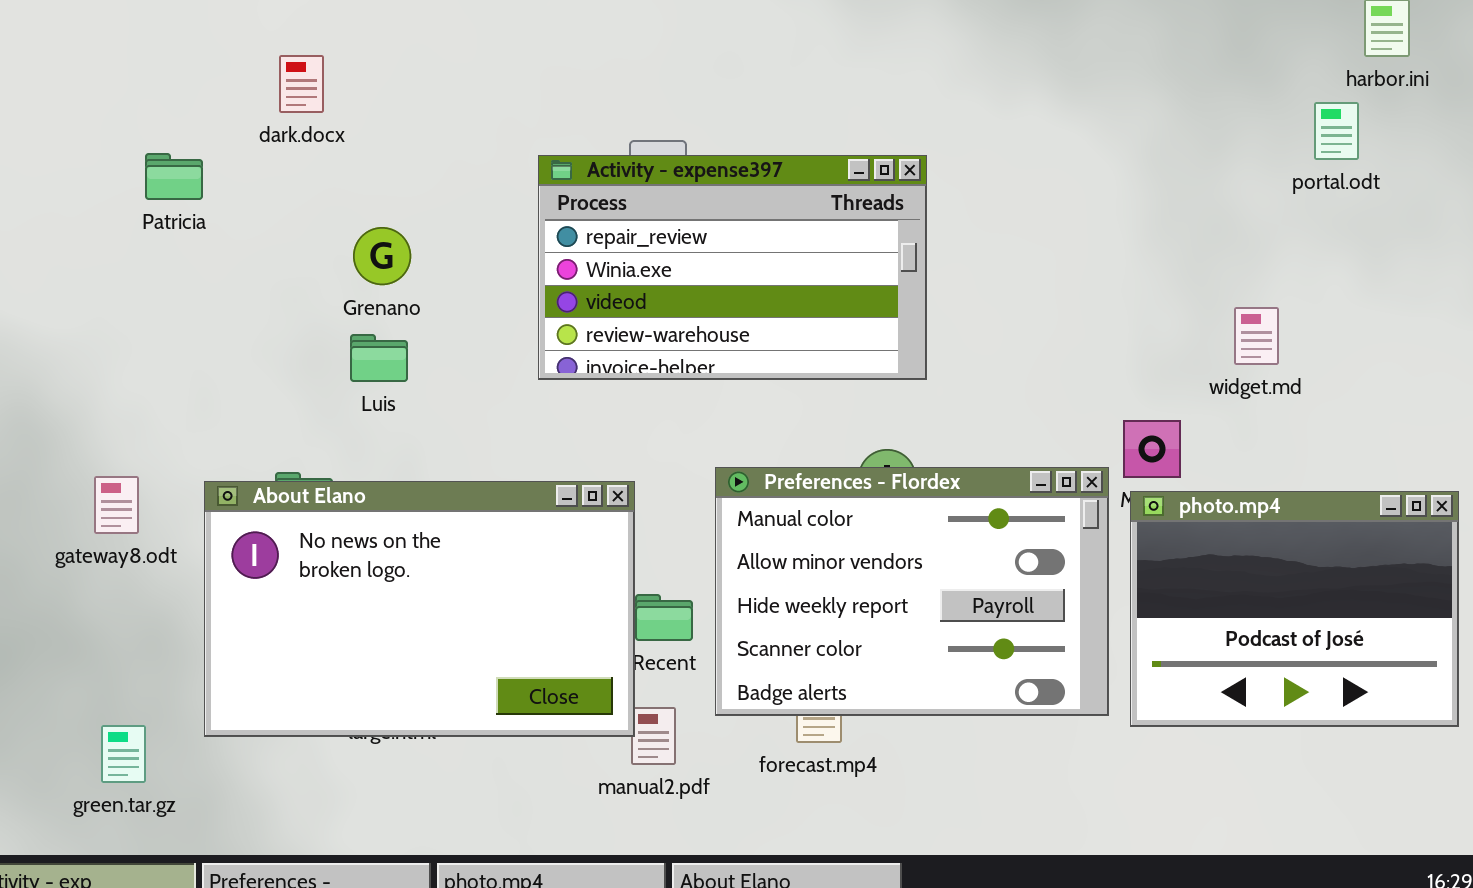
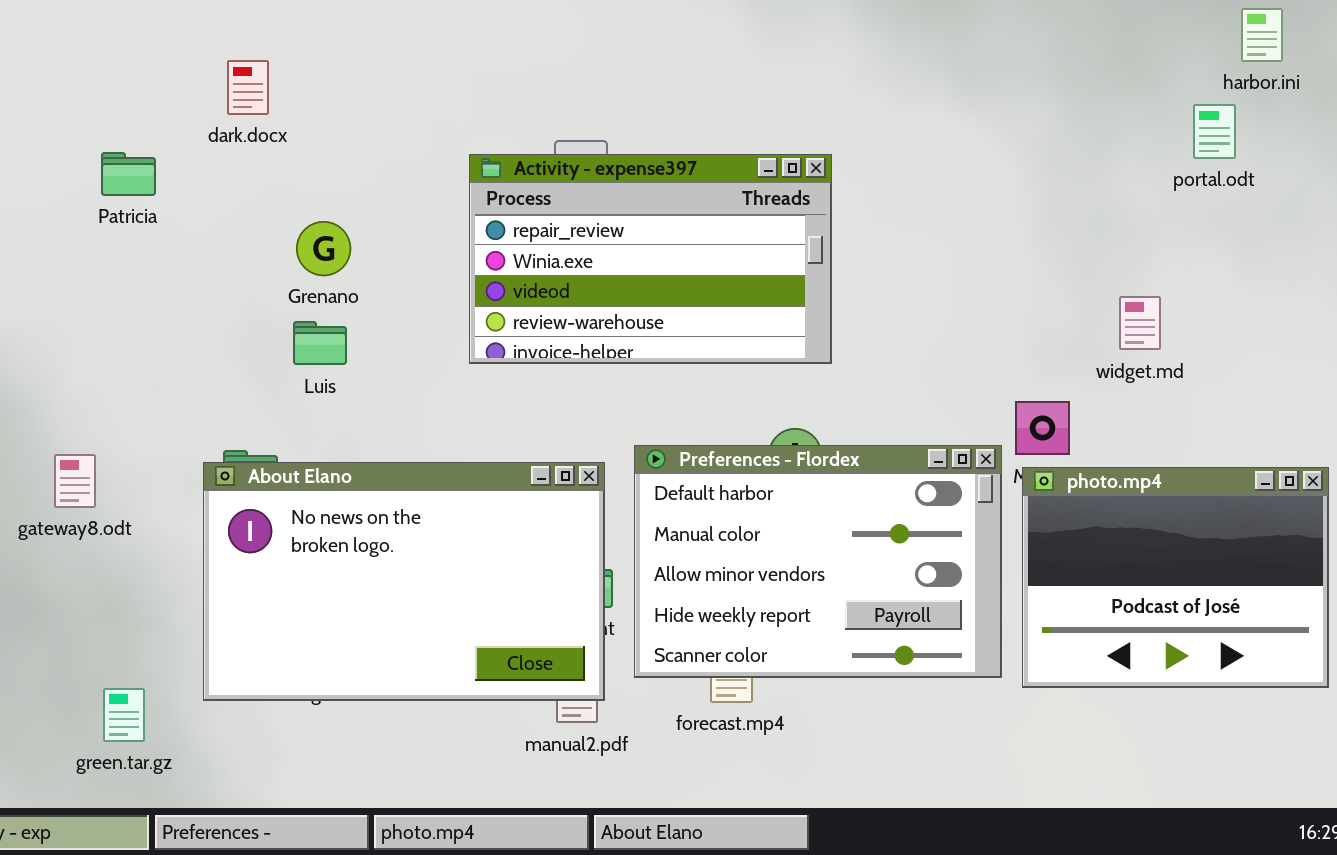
Preferences - Flordex: [715,467,1109,716] -> [634,445,1002,678], scrolled up 1 row
About Elano: [204,481,635,737] -> [203,462,605,701], moved
green.tar.gz: [101,725,146,783] -> [103,688,145,742], moved

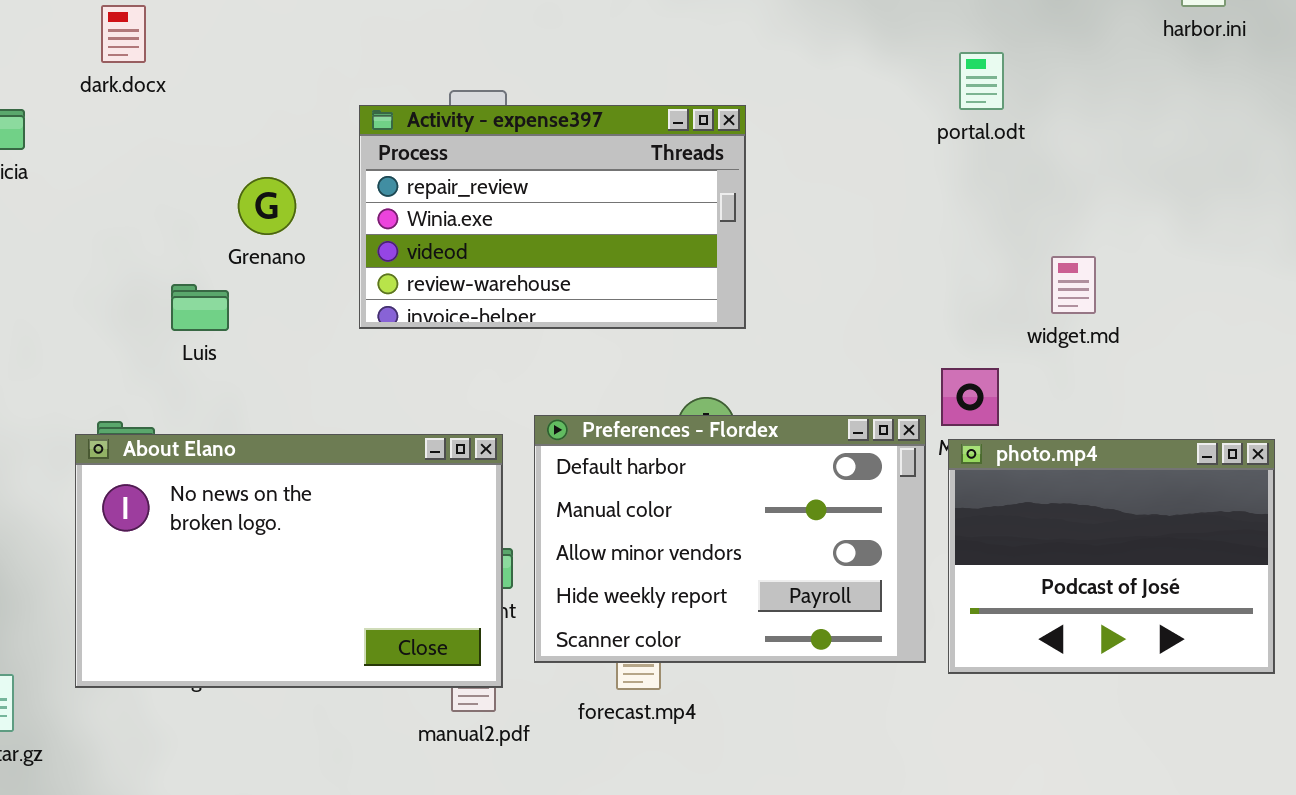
portal.odt: [1193,104,1236,159] -> [959,52,1004,110], moved
Grenano: [296,221,351,276] -> [238,177,296,235], moved

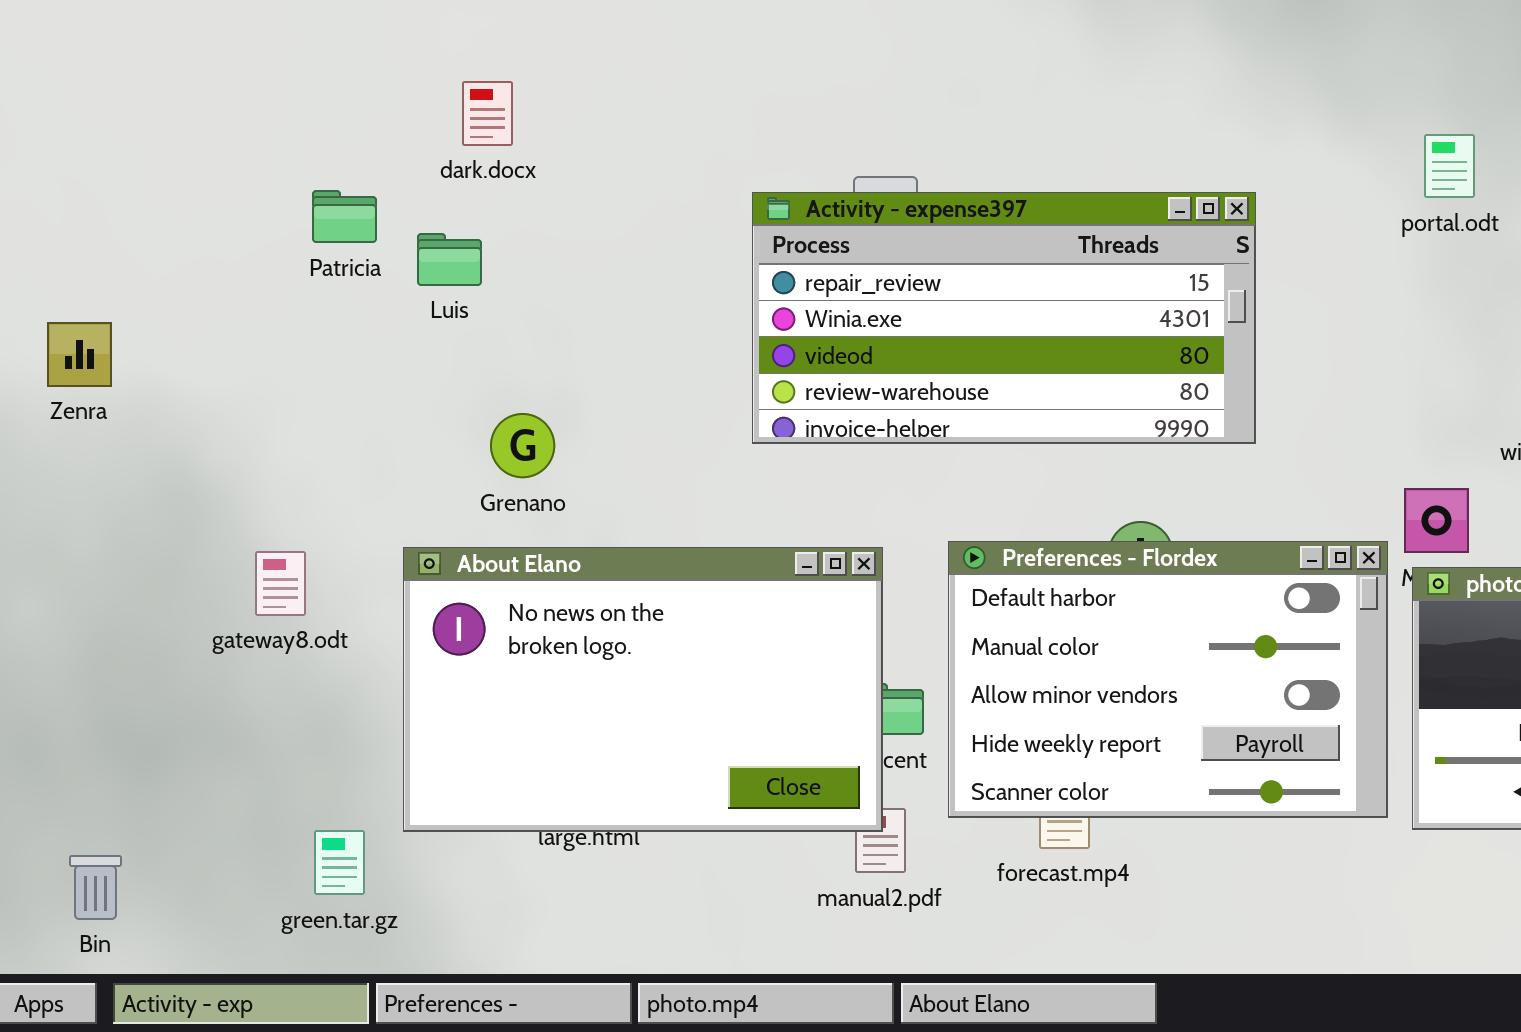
Activity - expense397: [359,105,746,329] -> [752,192,1256,444], resized
Grenano: [238,177,296,235] -> [490,413,555,478], moved
Luis: [171,284,229,331] -> [417,233,482,286], moved
About Elano: [75,434,503,688] -> [403,547,883,832], moved

